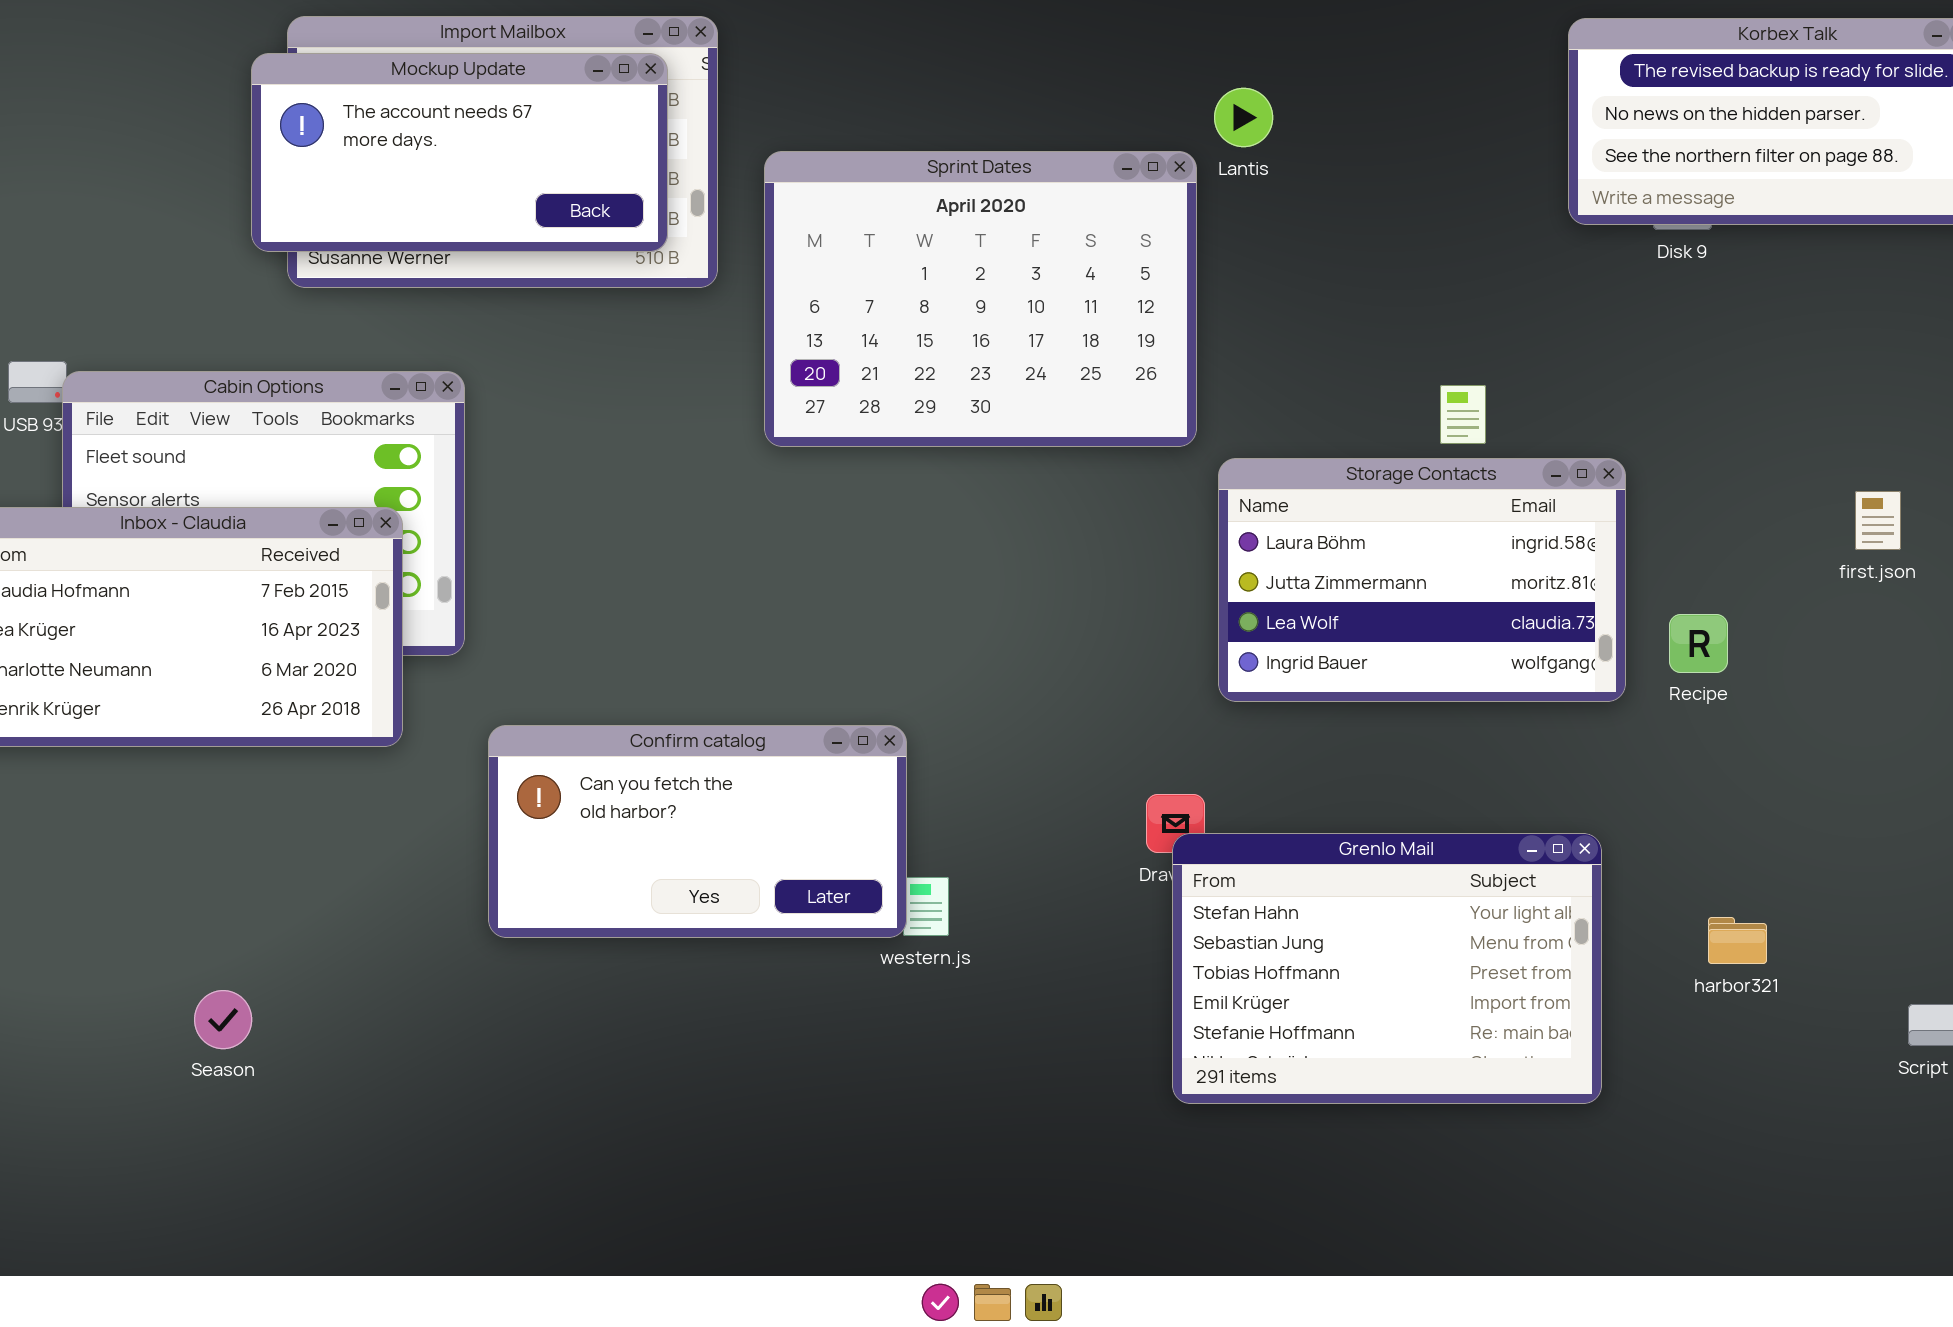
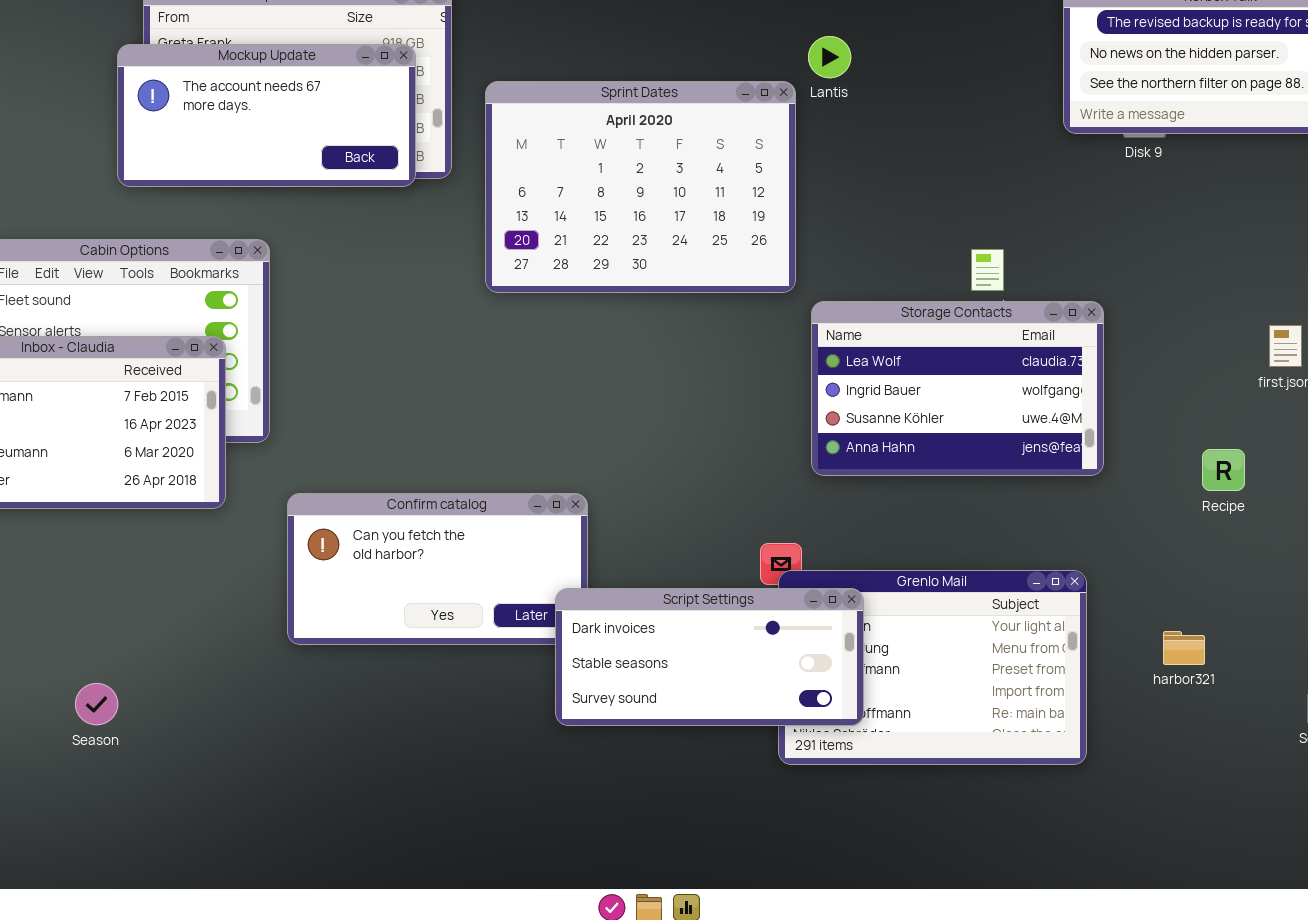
Mockup Update: [251,53,668,252] -> [117,44,416,187], moved
Storage Contacts: [1218,458,1626,702] -> [811,301,1104,476], scrolled down 2 rows
Recipe: [1669,614,1728,673] -> [1202,449,1245,491], moved
Script Settings: none -> [555,588,864,726], opened

